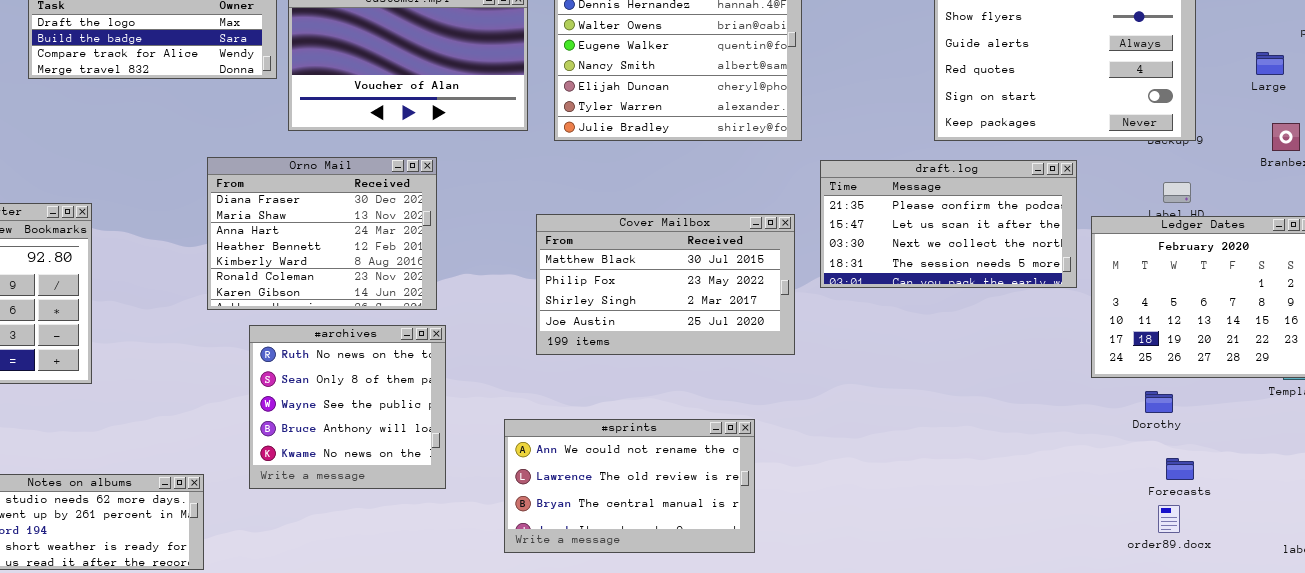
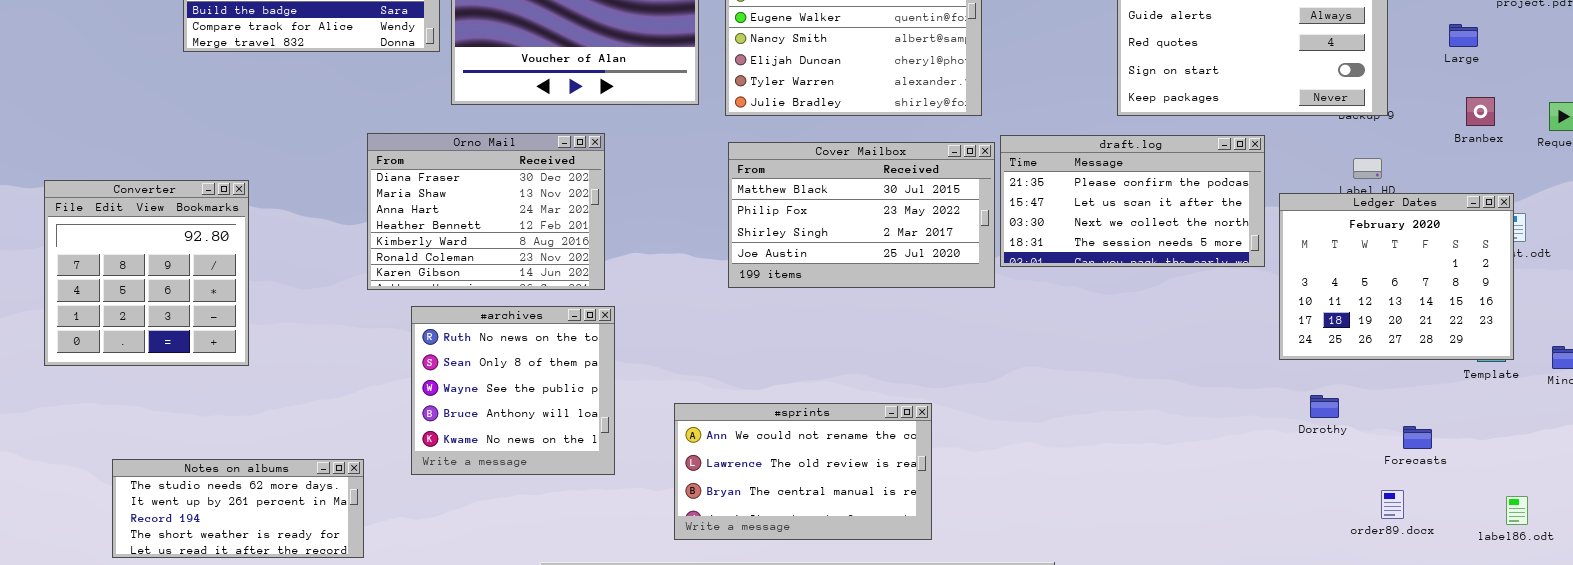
Cover Mailbox: [536,214,795,355] -> [728,142,995,288], moved
Dorothy: [1145,391,1173,413] -> [1310,395,1339,418], moved
Forecasts: [1166,458,1194,480] -> [1403,426,1432,449], moved
order89.docx: [1158,505,1180,533] -> [1381,490,1404,519], moved

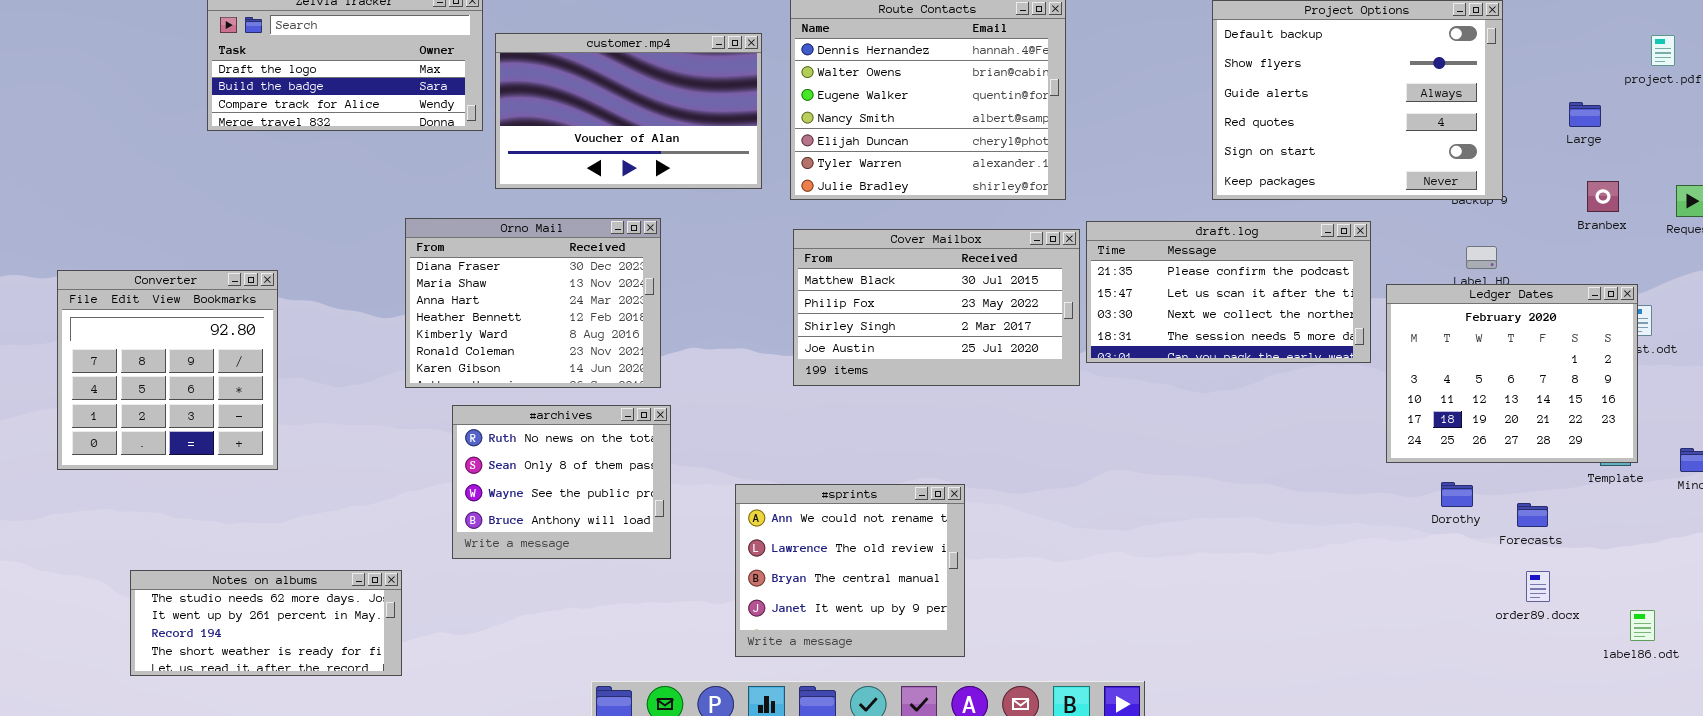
#archives: [411,306,615,475] -> [452,405,671,559], resized
Dorothy: [1310,395,1339,418] -> [1441,482,1473,507], moved
#sprints: [674,403,932,540] -> [735,484,965,657], resized
Forecasts: [1403,426,1432,449] -> [1517,503,1548,527], moved
order89.docx: [1381,490,1404,519] -> [1526,571,1550,602], moved

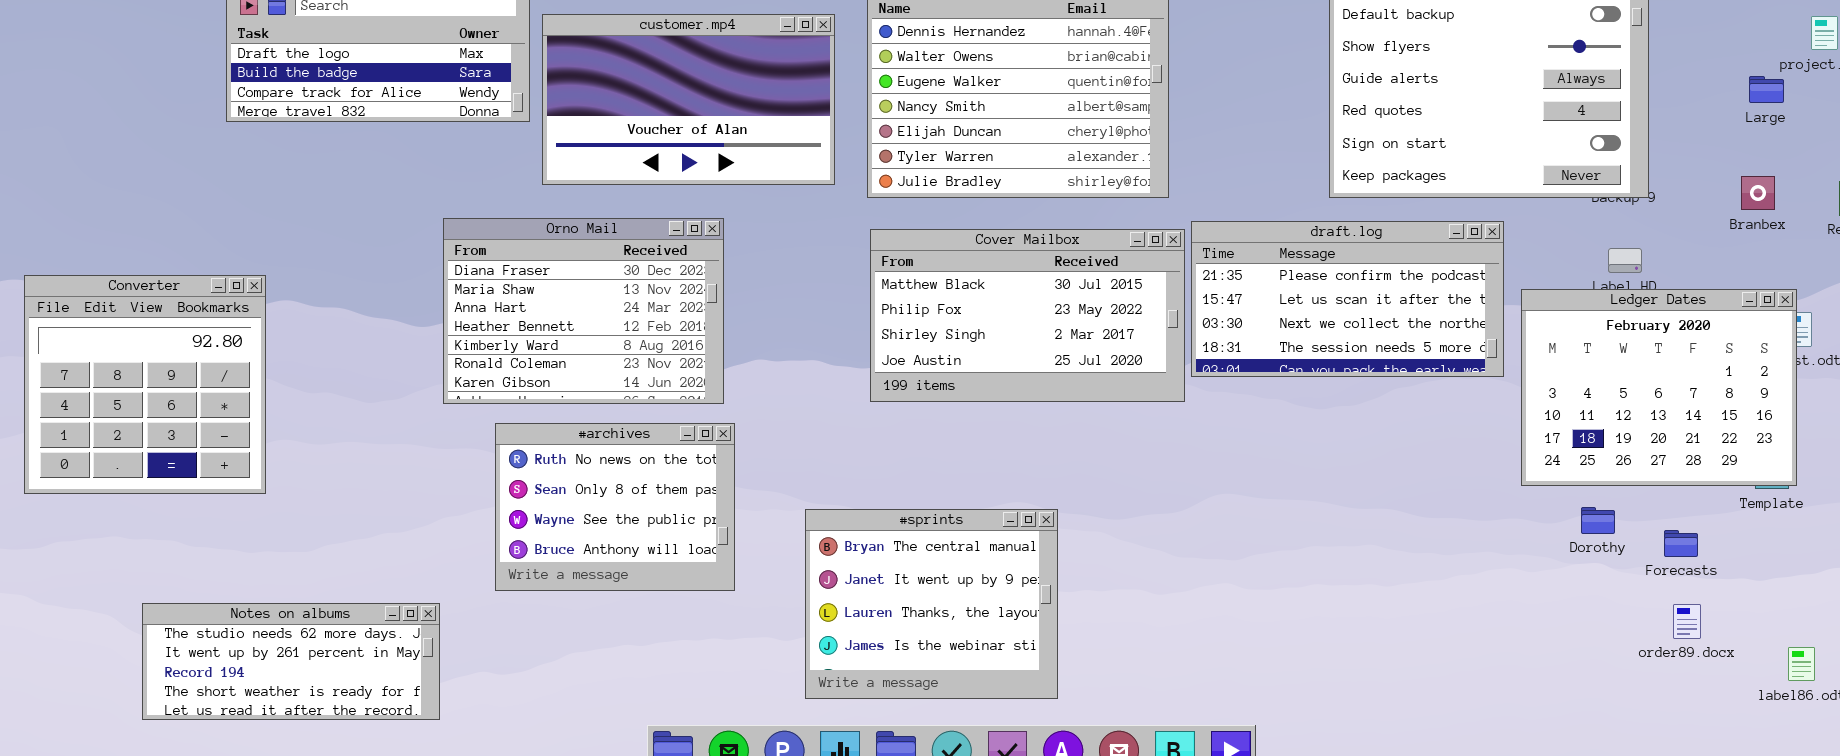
Large: [1569,102,1601,127] -> [1749,76,1784,103], moved
Converter: [57,270,278,470] -> [24,275,266,494], moved
#sprints: [735,484,965,657] -> [805,509,1058,699], scrolled down 2 rows

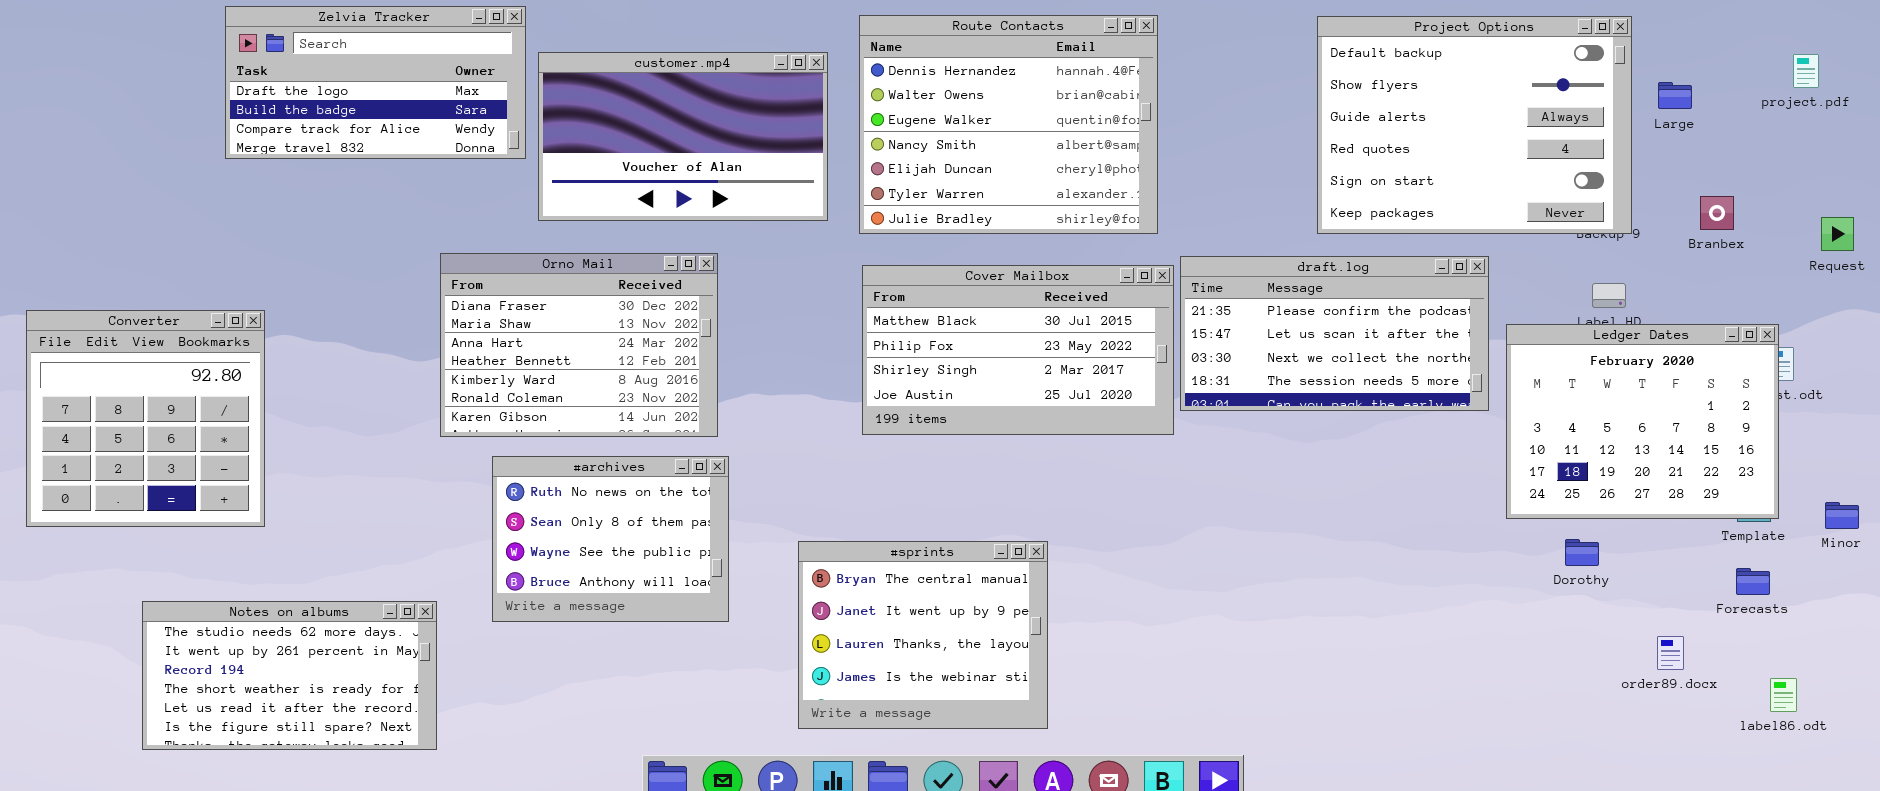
Large: [1749,76,1784,103] -> [1658,82,1692,109], moved
Branbex: [1741,176,1775,210] -> [1700,196,1734,230], moved
Forecasts: [1664,530,1698,557] -> [1736,568,1770,595], moved
Notes on albums: [142,603,440,720] -> [142,601,437,750], resized

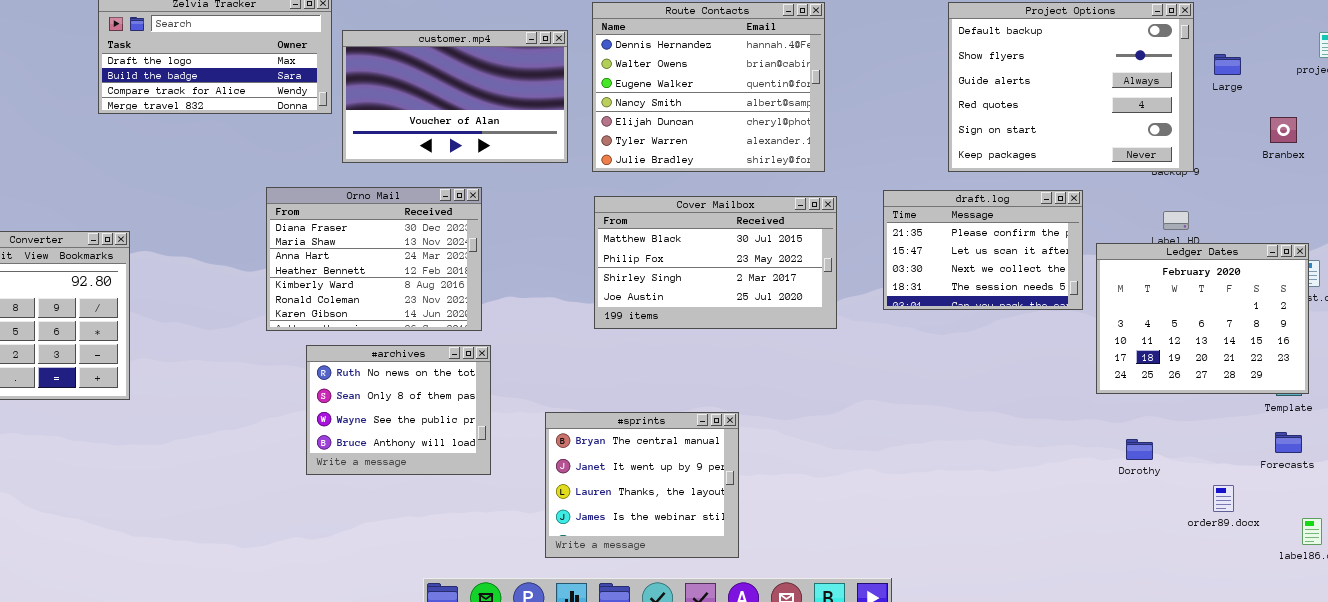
Branbex: [1700,196,1734,230] -> [1270,117,1297,143], moved
draft.log: [1180,256,1489,411] -> [883,190,1083,310], resized
Dorothy: [1565,539,1599,566] -> [1126,439,1153,460], moved
Notes on albums: [142,601,437,750] -> none, closed

